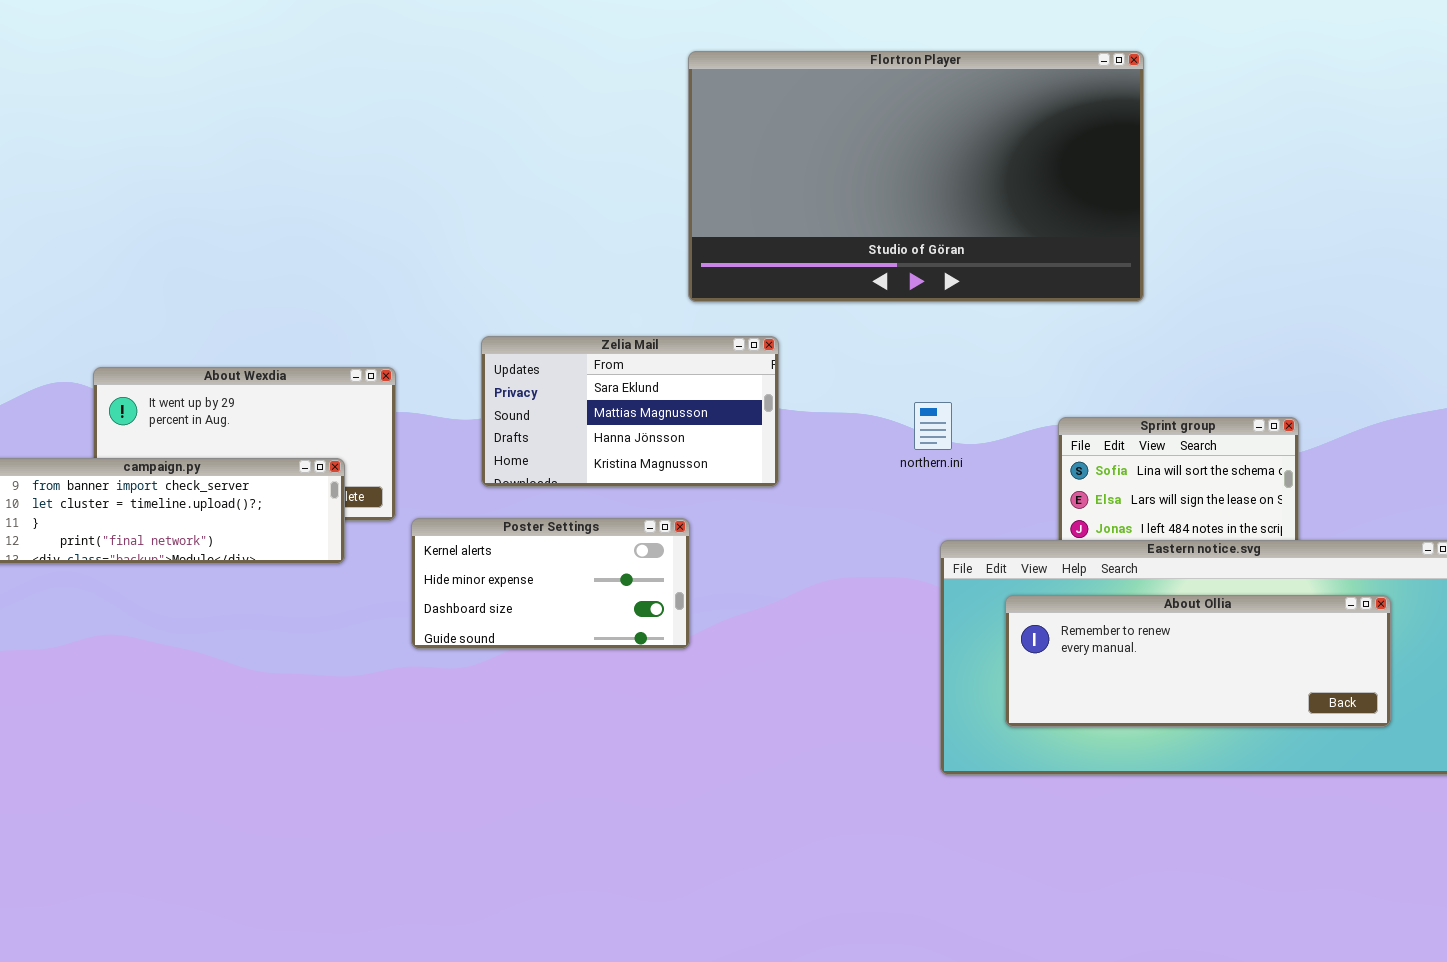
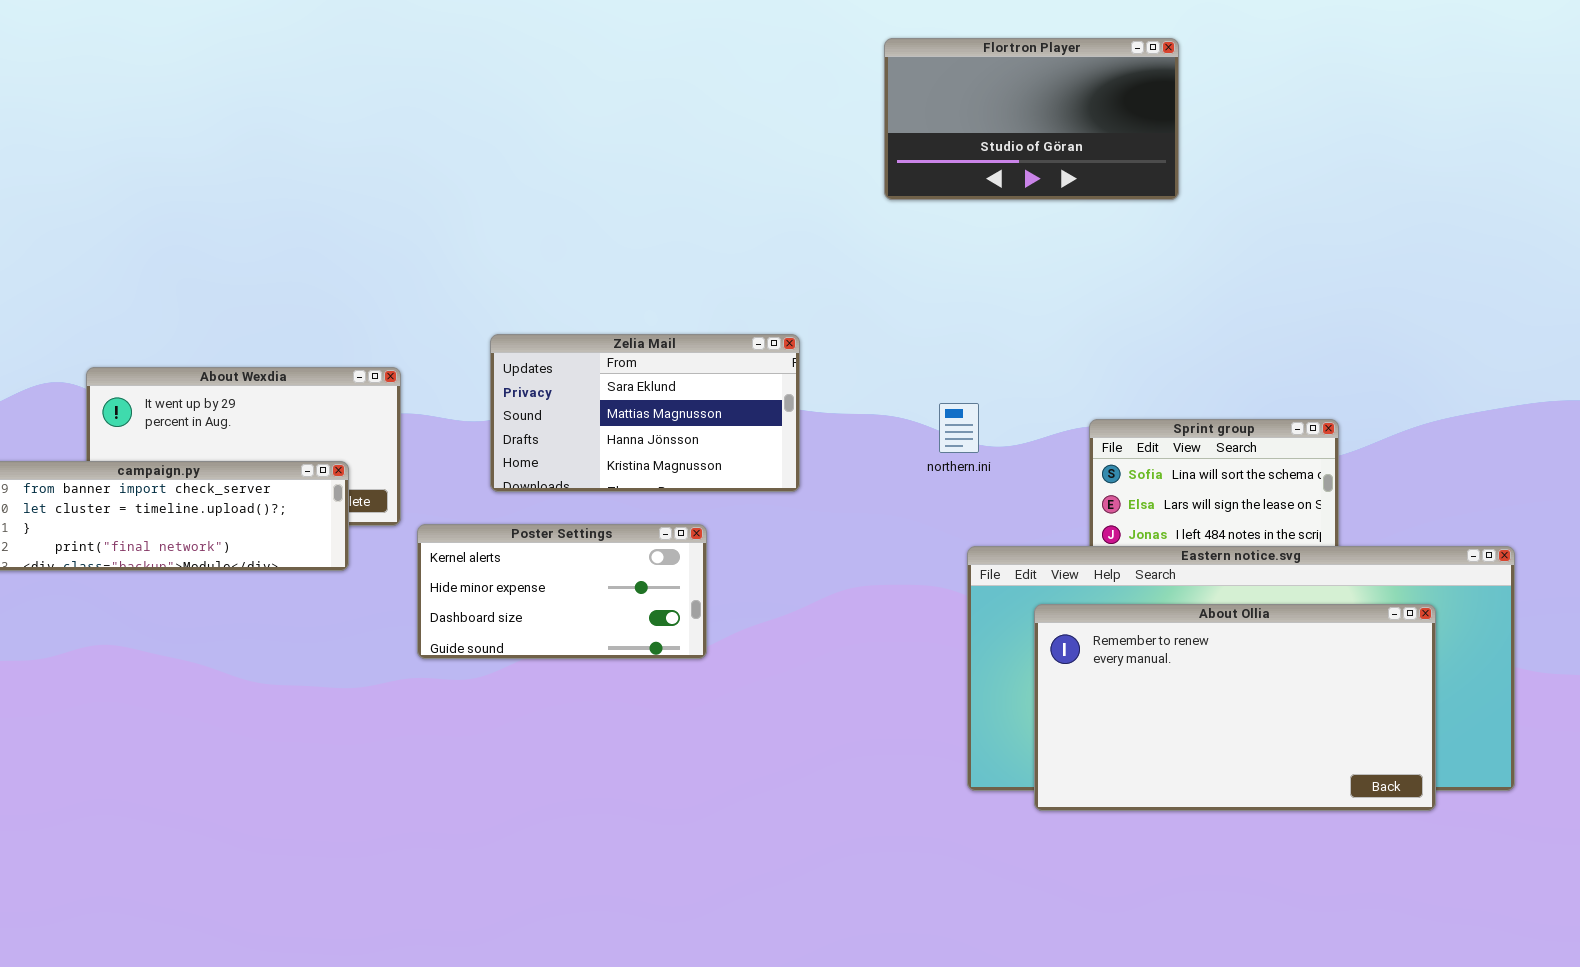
Flortron Player: [688,51,1144,302] -> [884,38,1179,200], resized
About Ollia: [1005,595,1391,727] -> [1034,604,1436,811], resized

